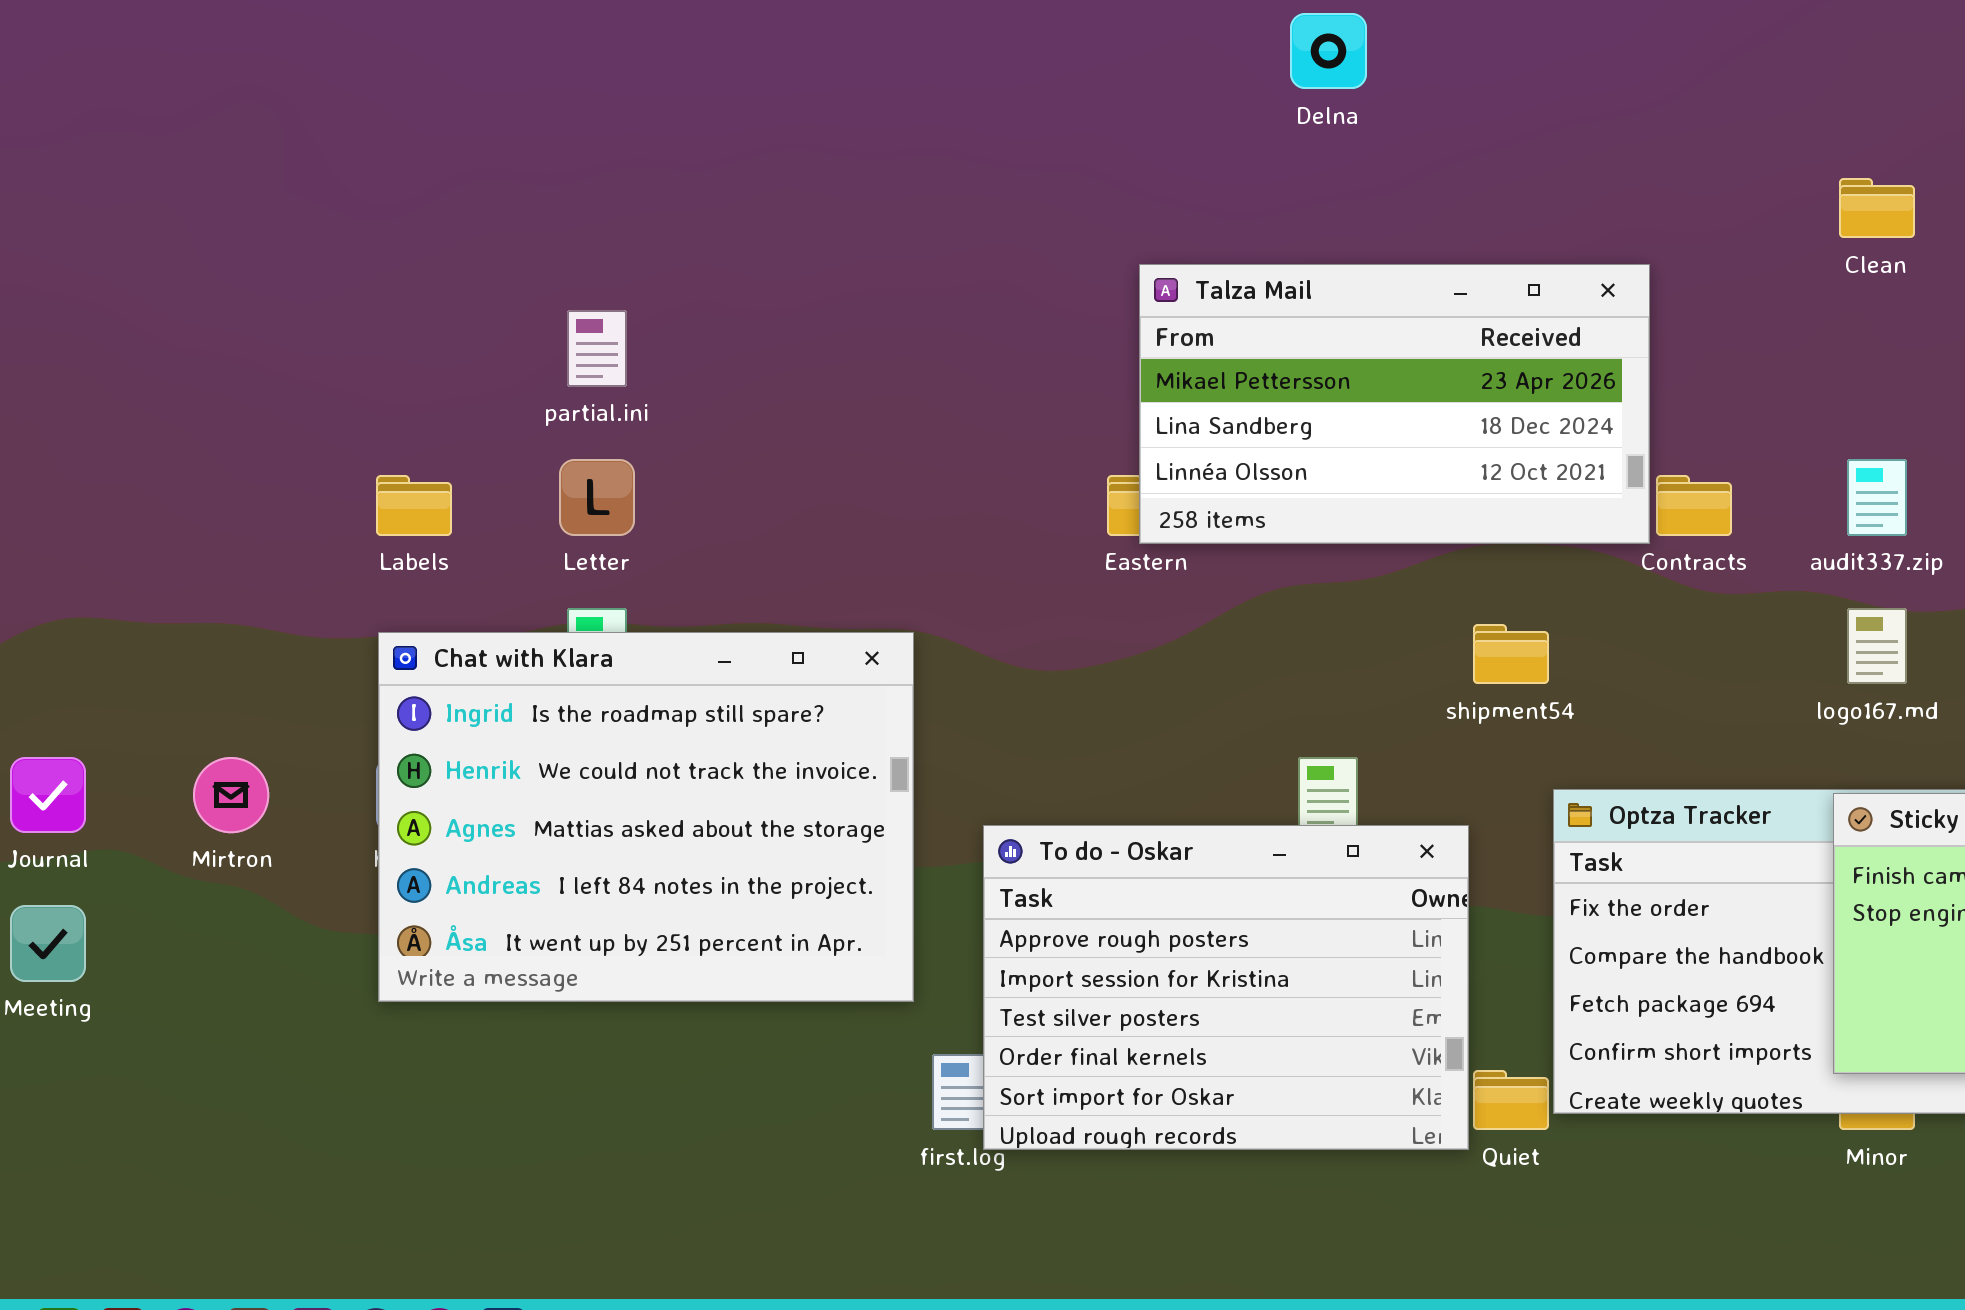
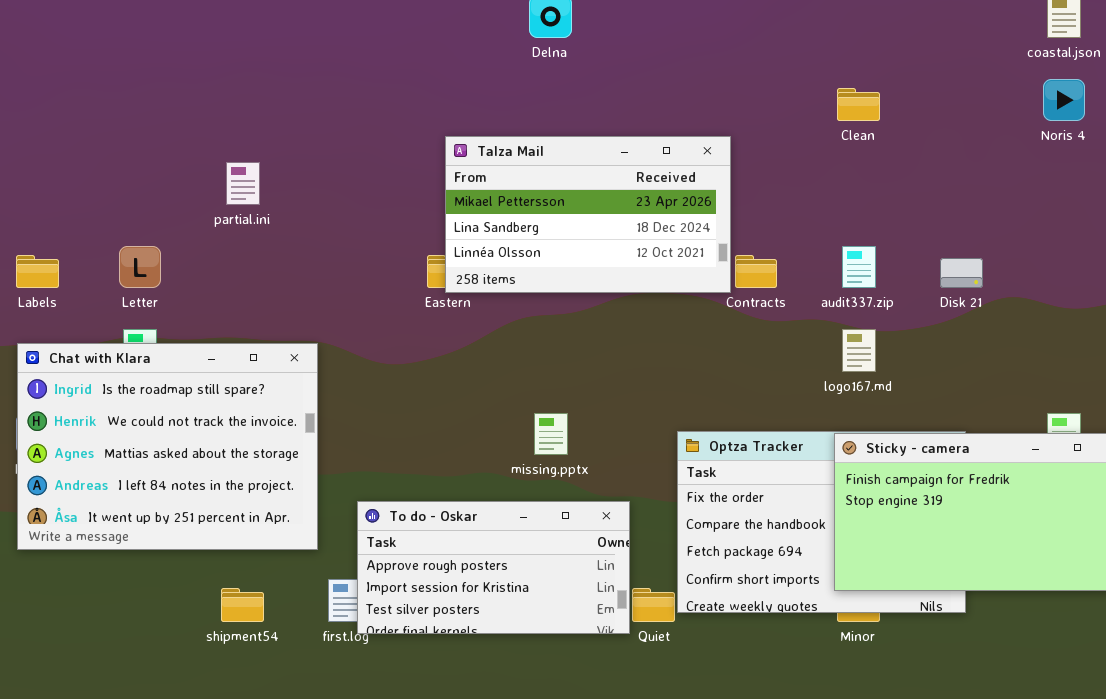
partial.ini: [567,310,627,387] -> [226,162,260,205], moved
shipment54: [1473,624,1549,684] -> [221,588,264,622], moved
To do - Oskar: [983,825,1469,1150] -> [357,501,630,634], resized

